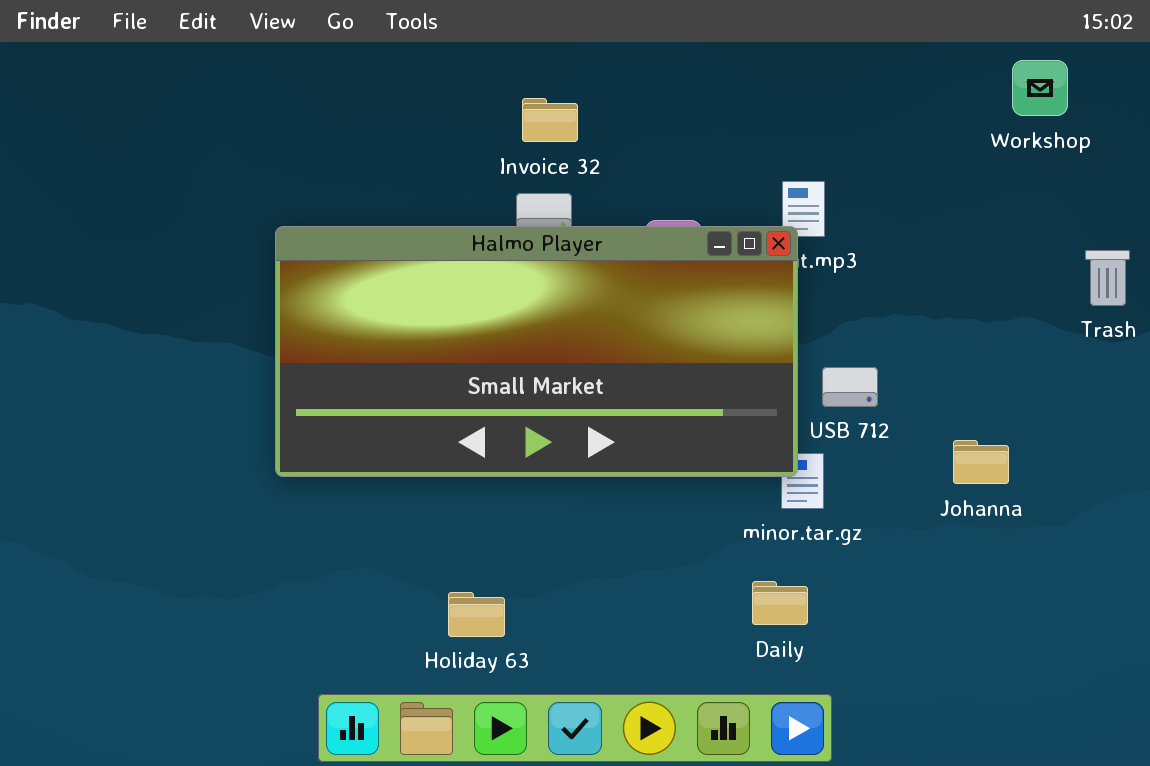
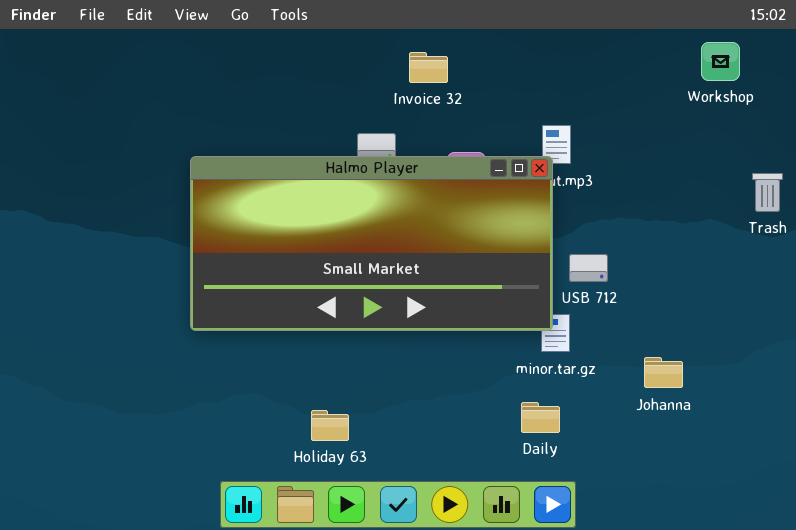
Invoice 32: [522,98,578,142] -> [409,52,448,83], moved
Johanna: [953,440,1009,484] -> [644,357,683,388], moved

